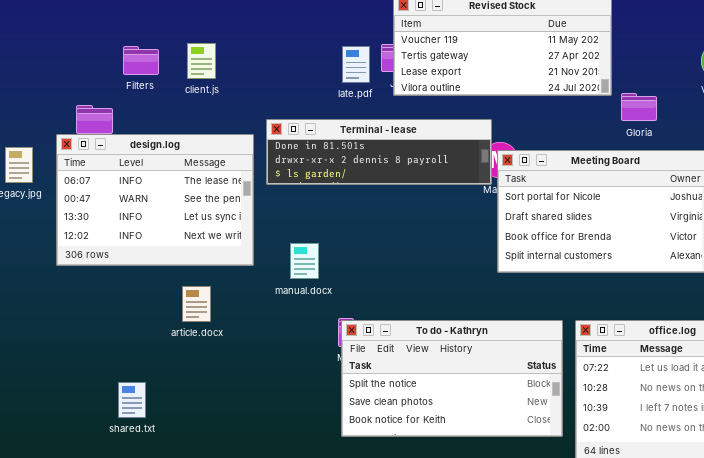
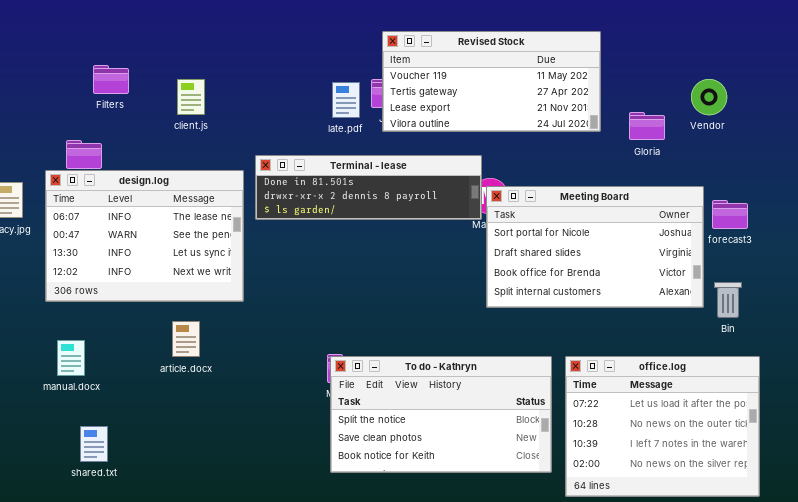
Filters: [123,46,159,75] -> [93,65,129,94], moved
Gloria: [621,93,657,121] -> [629,112,665,140], moved
manual.docx: [290,243,319,279] -> [57,340,85,376], moved
shared.txt: [118,382,146,418] -> [80,426,108,462], moved

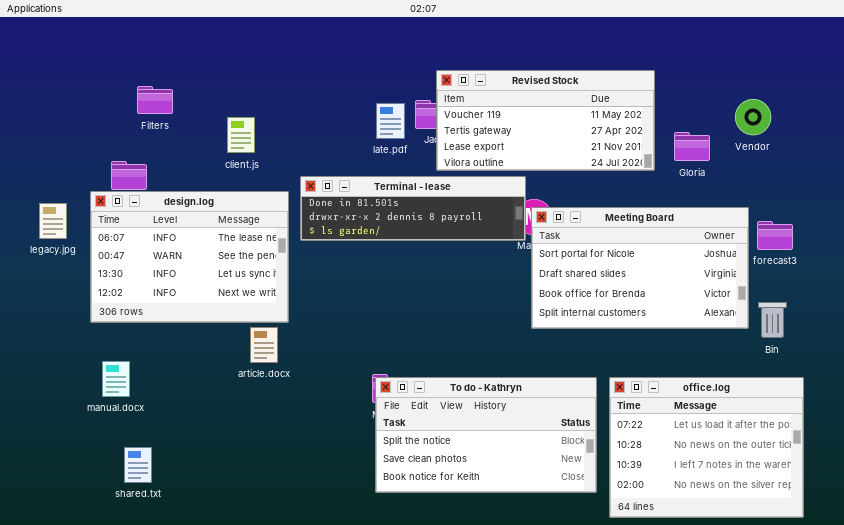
Revised Stock: [382,31,601,132] -> [436,70,655,171], moved
client.js: [177,79,205,115] -> [227,117,255,153], moved
article.docx: [172,321,200,357] -> [250,327,278,363], moved

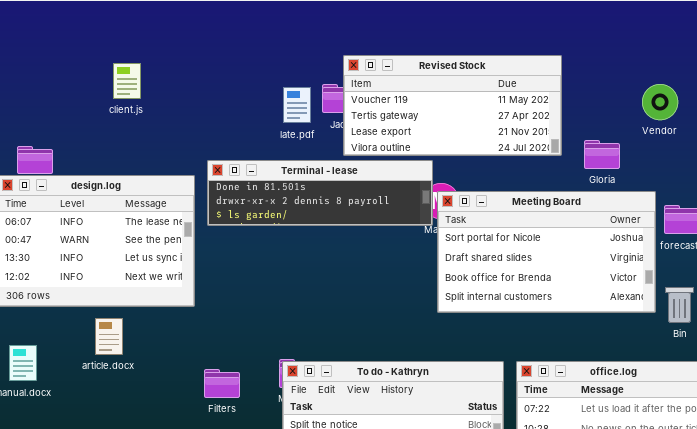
Filters: [137,86,173,114] -> [204,369,240,398], moved
client.js: [227,117,255,153] -> [113,63,141,99], moved
Gloria: [674,132,710,161] -> [584,140,620,169], moved
article.docx: [250,327,278,363] -> [95,318,123,355], moved

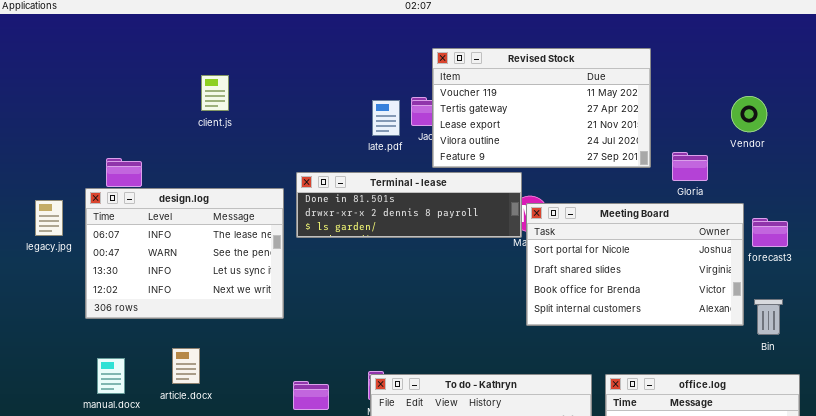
Revised Stock: [343,55,562,156] -> [432,48,651,168], resized
article.docx: [95,318,123,355] -> [172,348,200,384], moved

